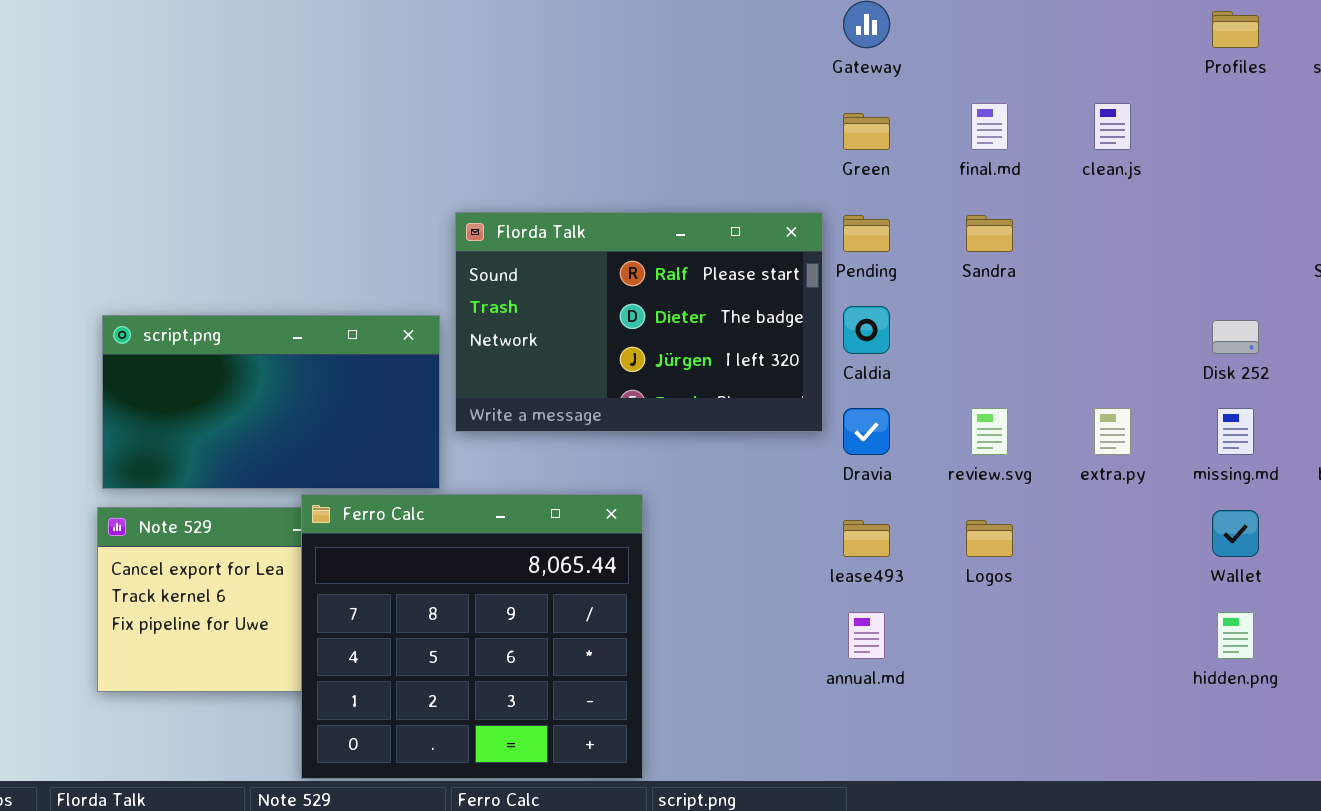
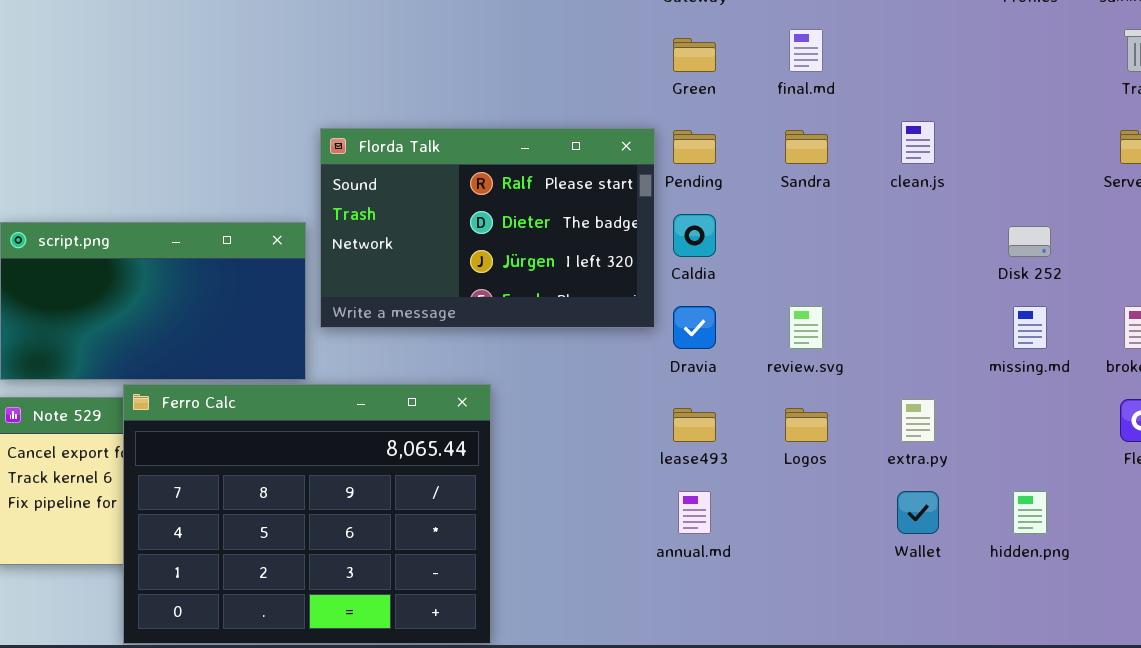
clean.js: [1094,103,1131,150] -> [901,121,935,164], moved
extra.py: [1094,408,1131,455] -> [901,399,935,442], moved
Ferro Calc: [301,494,643,779] -> [123,384,491,644], resized
Wallet: [1212,510,1259,557] -> [897,491,939,534], moved

